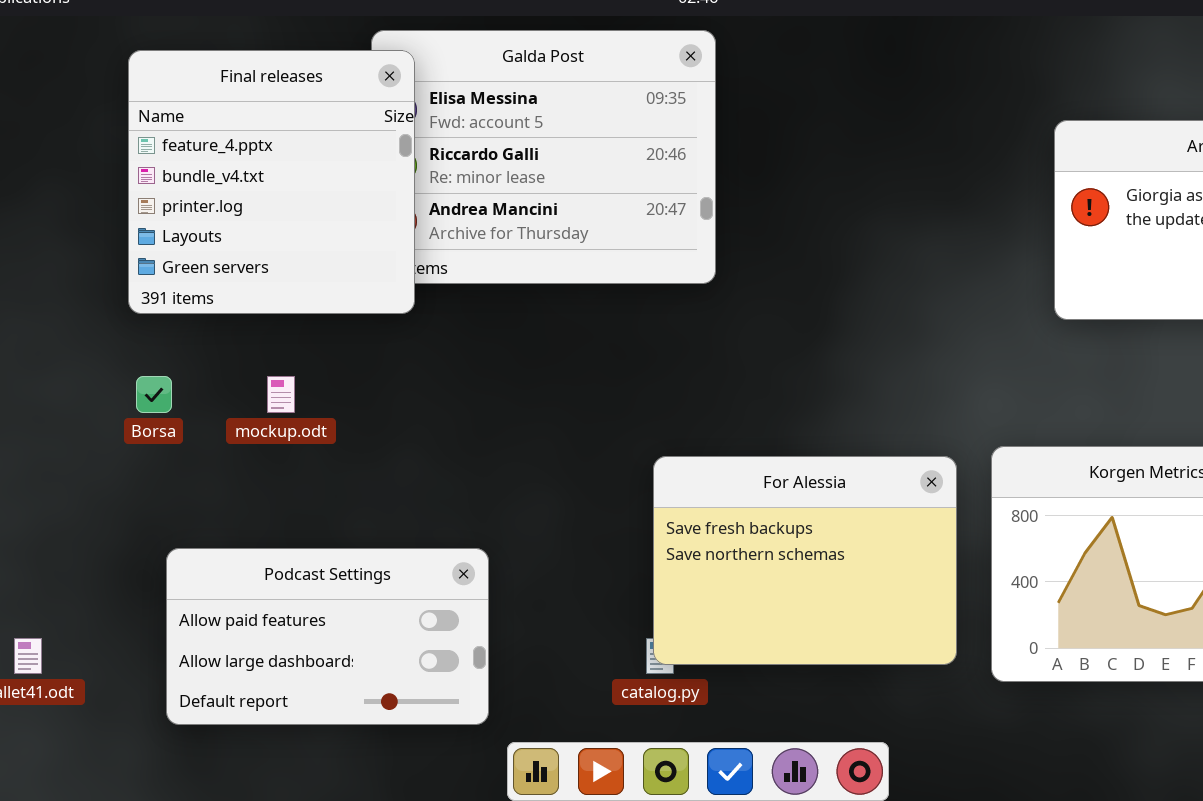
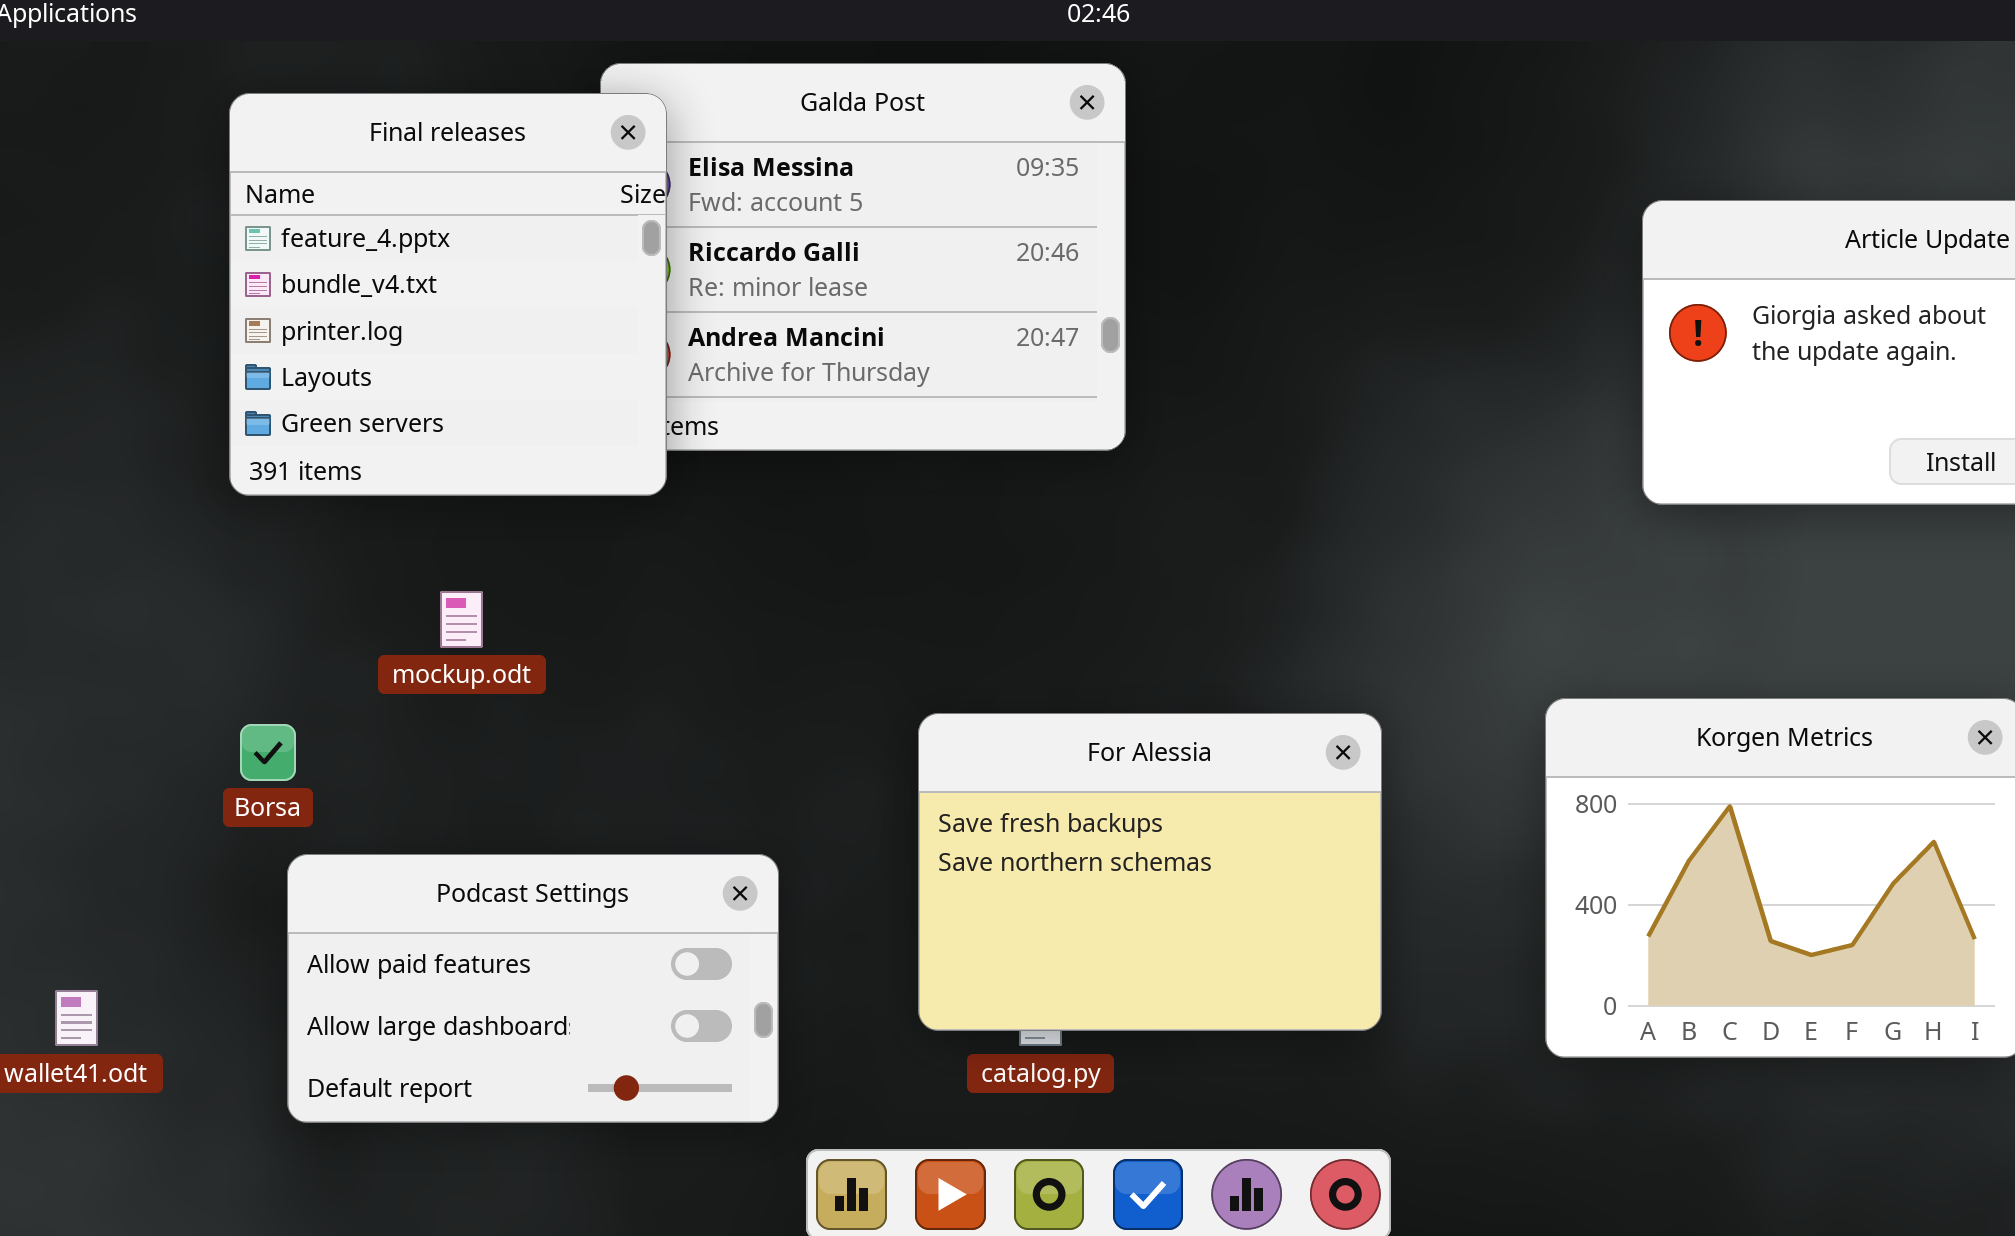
Borsa: [136,376,172,413] -> [240,724,296,781], moved
For Alessia: [653,456,957,665] -> [918,713,1382,1031], moved

